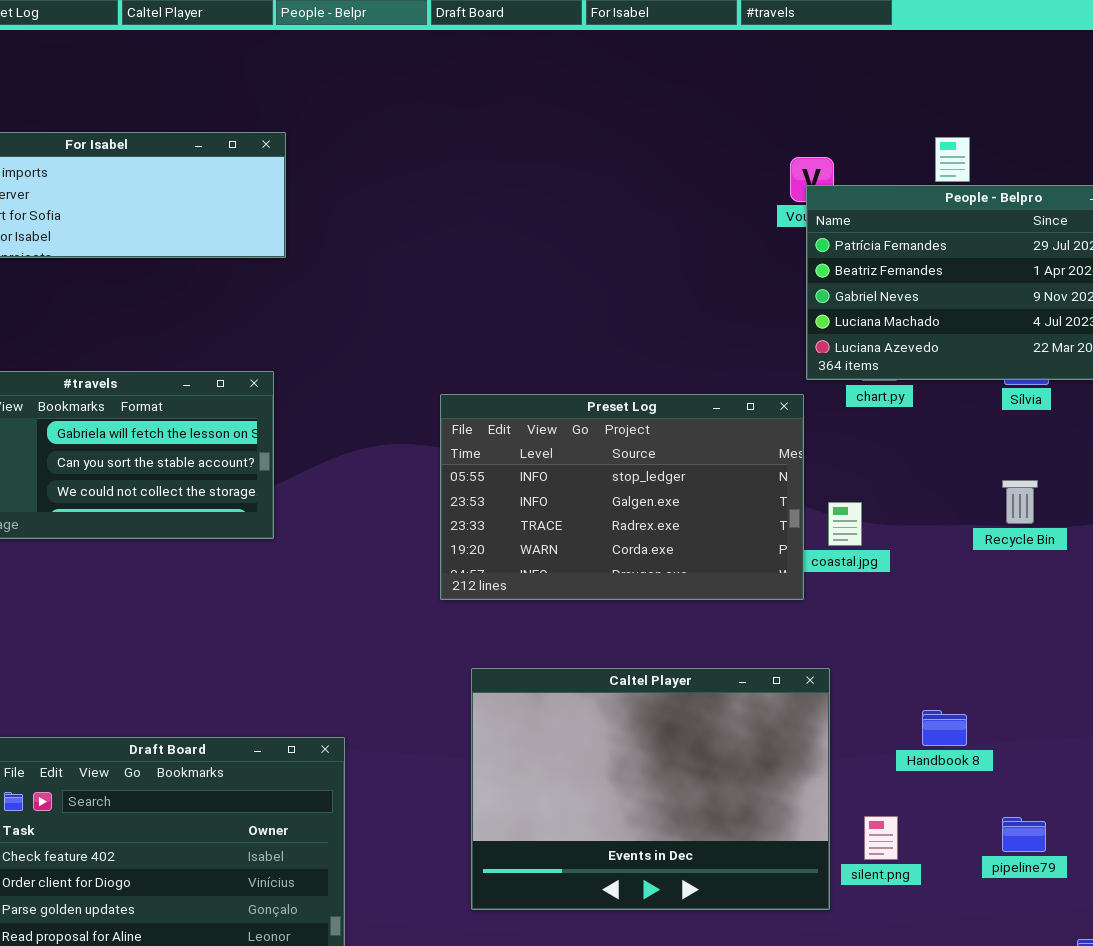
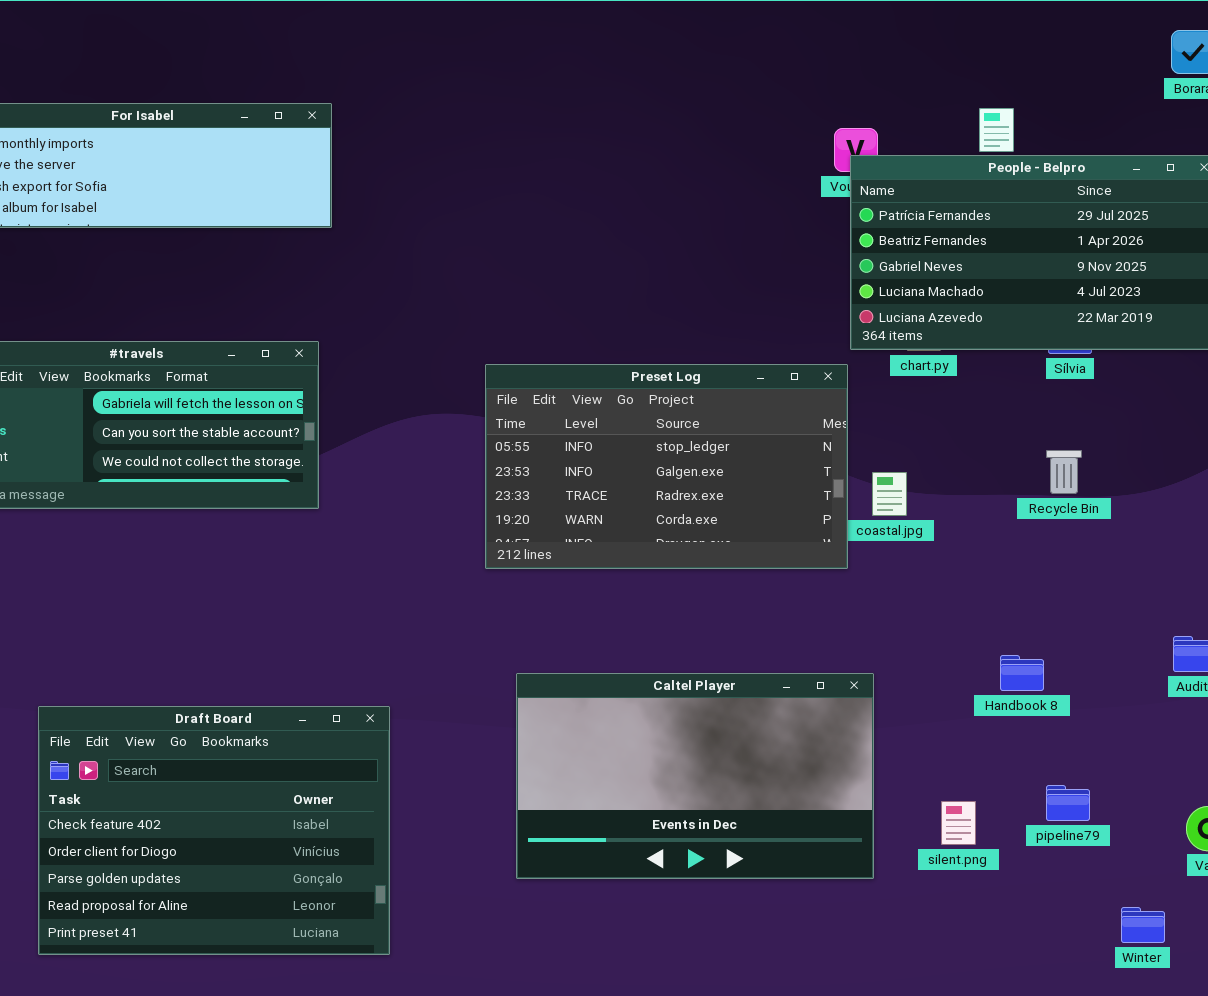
Caltel Player: [471,668,830,910] -> [516,673,874,879], resized
Handbook 8: [922,710,967,746] -> [1000,655,1044,691], moved
silent.png: [864,816,898,860] -> [941,801,976,845], moved

